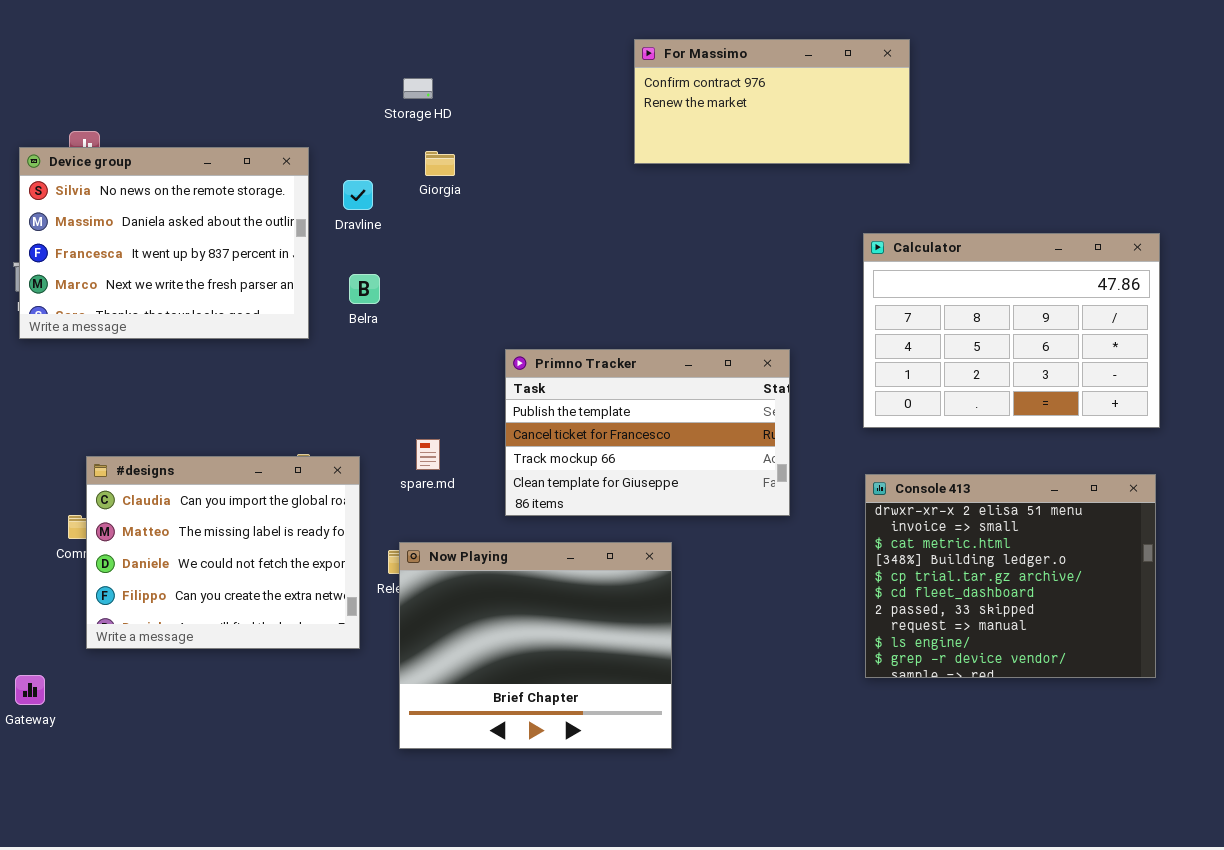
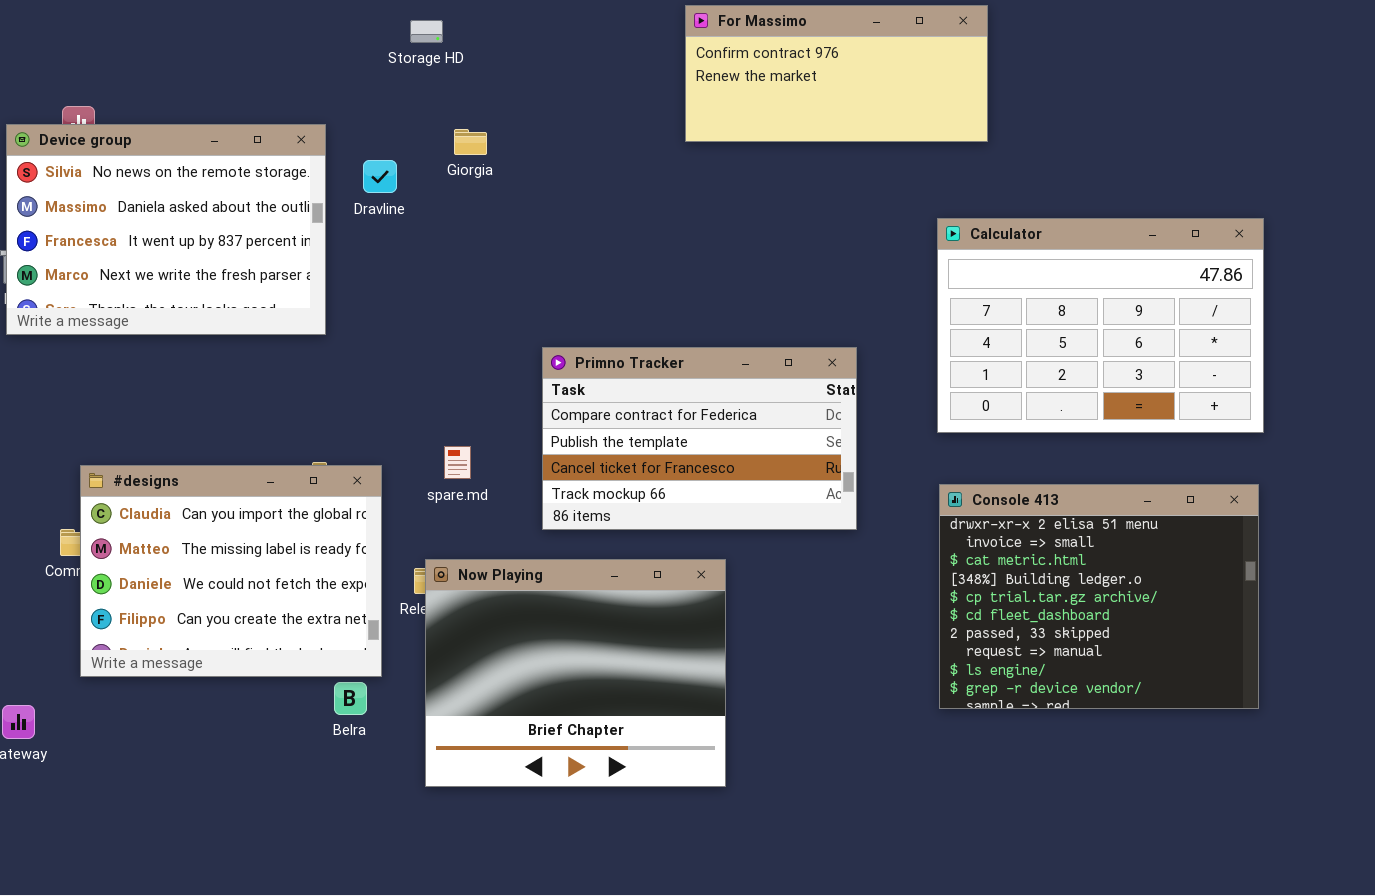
Storage HD: [403,78,433,99] -> [410,20,443,43], moved
Belra: [349,274,380,304] -> [334,682,367,715], moved
Primno Tracker: [505,349,790,516] -> [542,347,857,530], scrolled up 1 row

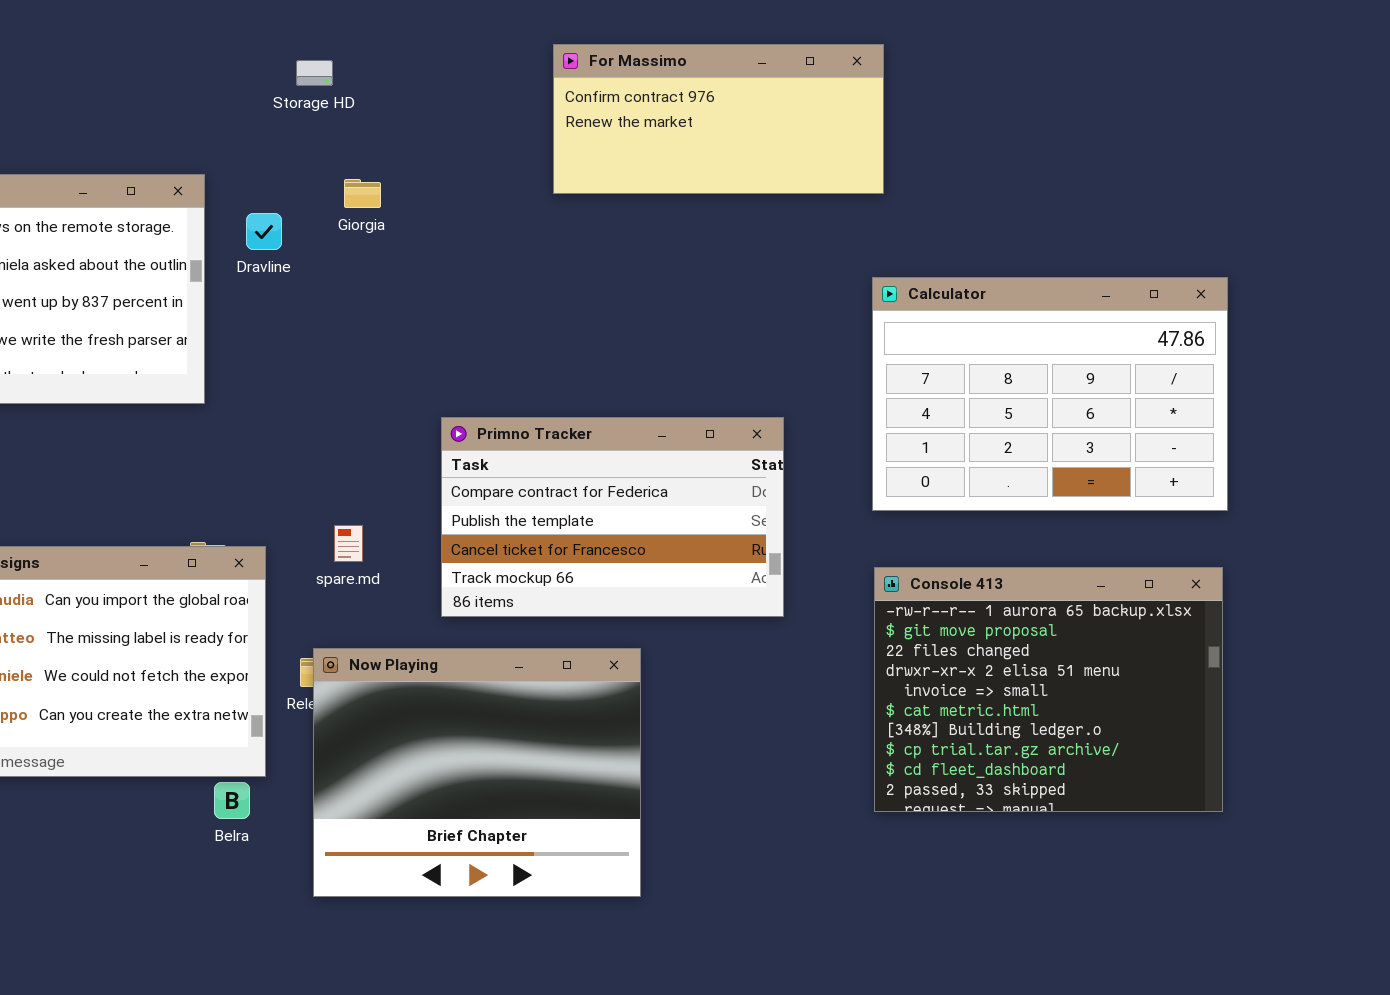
For Massimo: [685,5,988,142] -> [553,44,884,194], moved
Console 413: [939,484,1259,709] -> [874,567,1223,812], scrolled up 3 rows

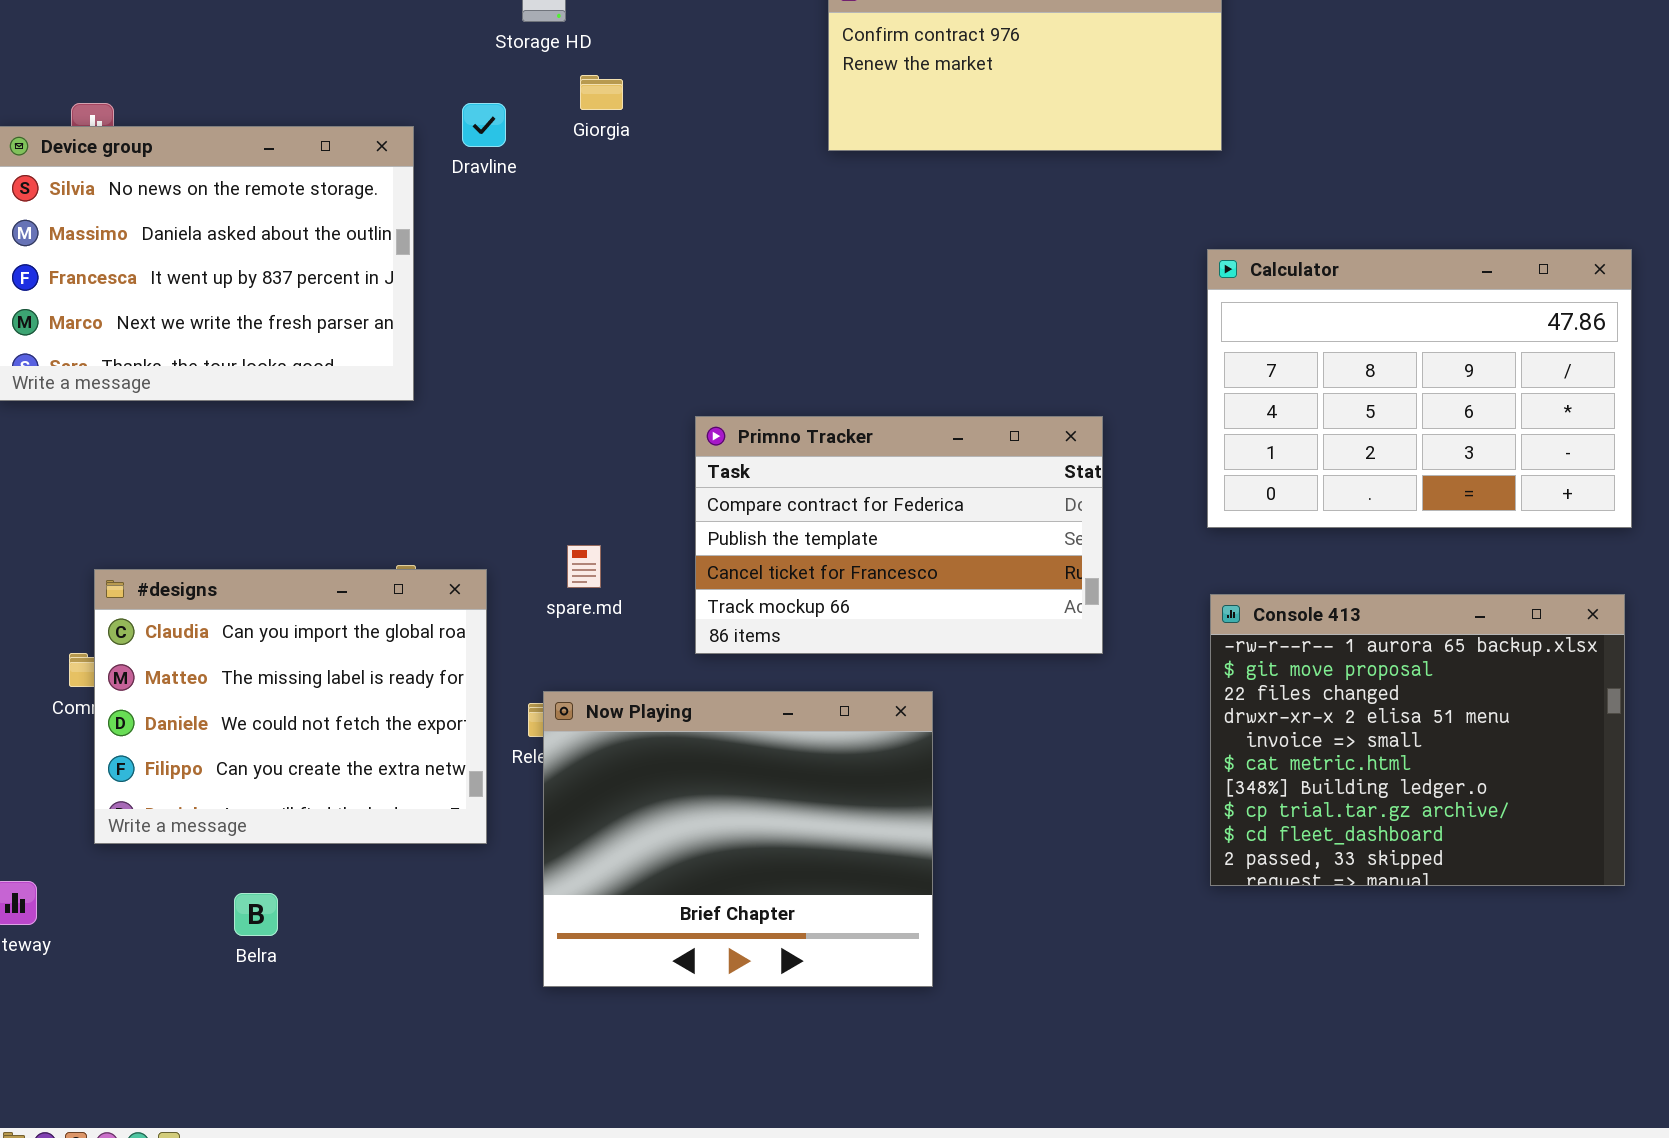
Giorgia: [344,179,381,208] -> [580,75,623,110], moved
Dravline: [246,213,282,250] -> [462,103,506,147], moved
Belra: [214,782,250,819] -> [234,893,278,936], moved

